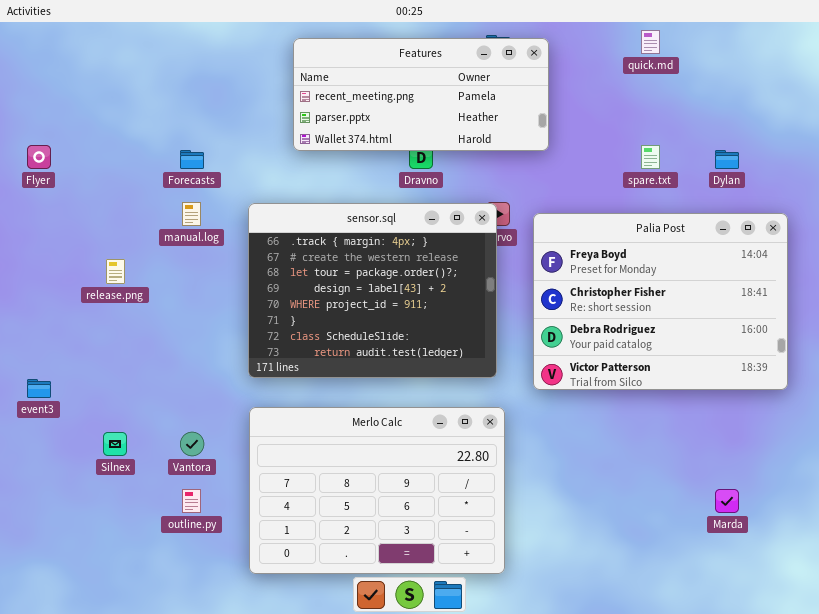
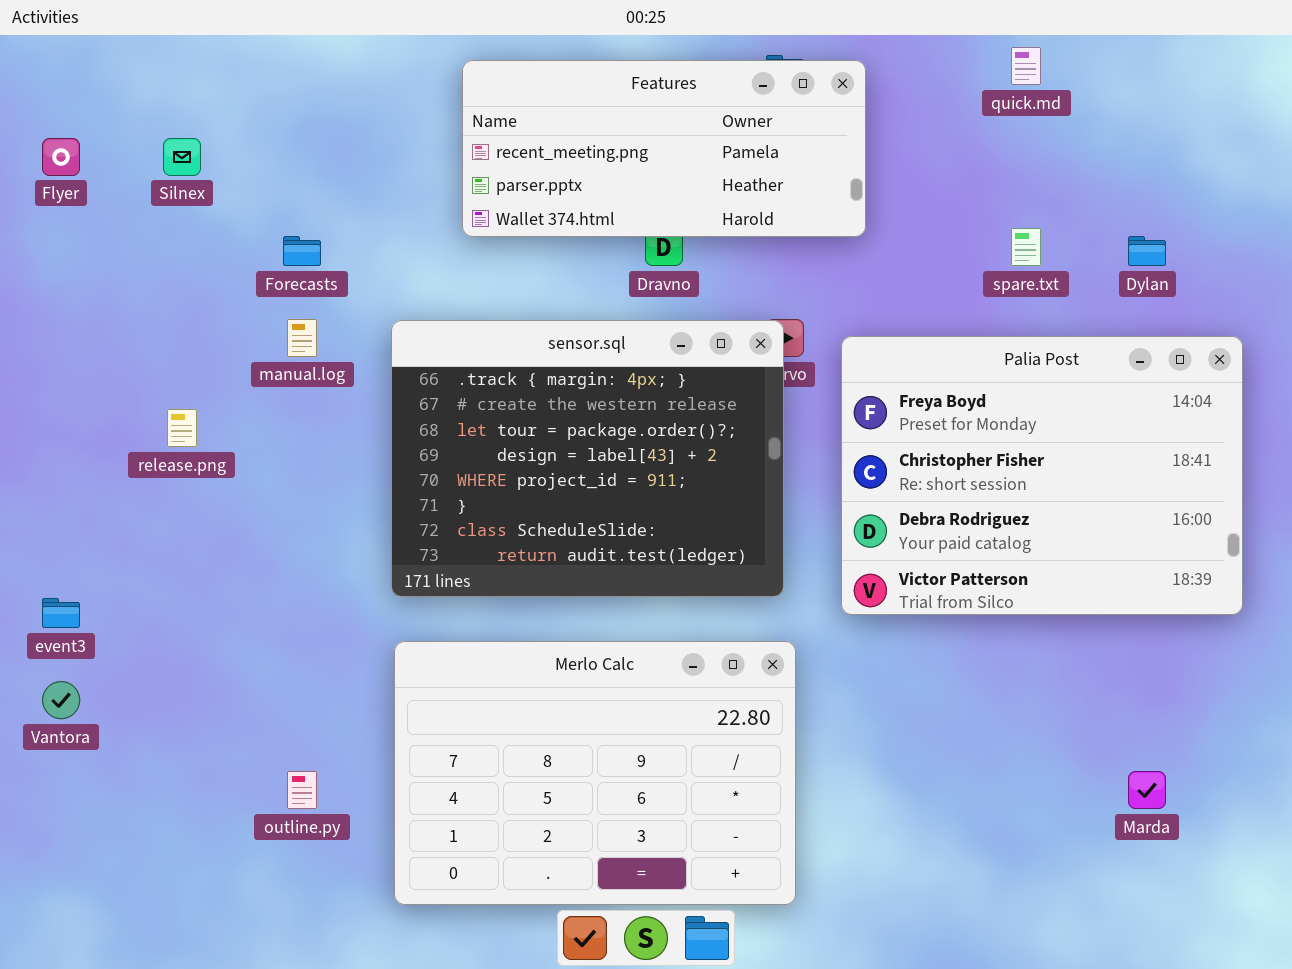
Flyer: [27,145,51,169] -> [42,138,80,176], moved
Silnex: [103,432,127,456] -> [163,138,201,176], moved
Vantora: [180,432,204,456] -> [42,681,80,719], moved

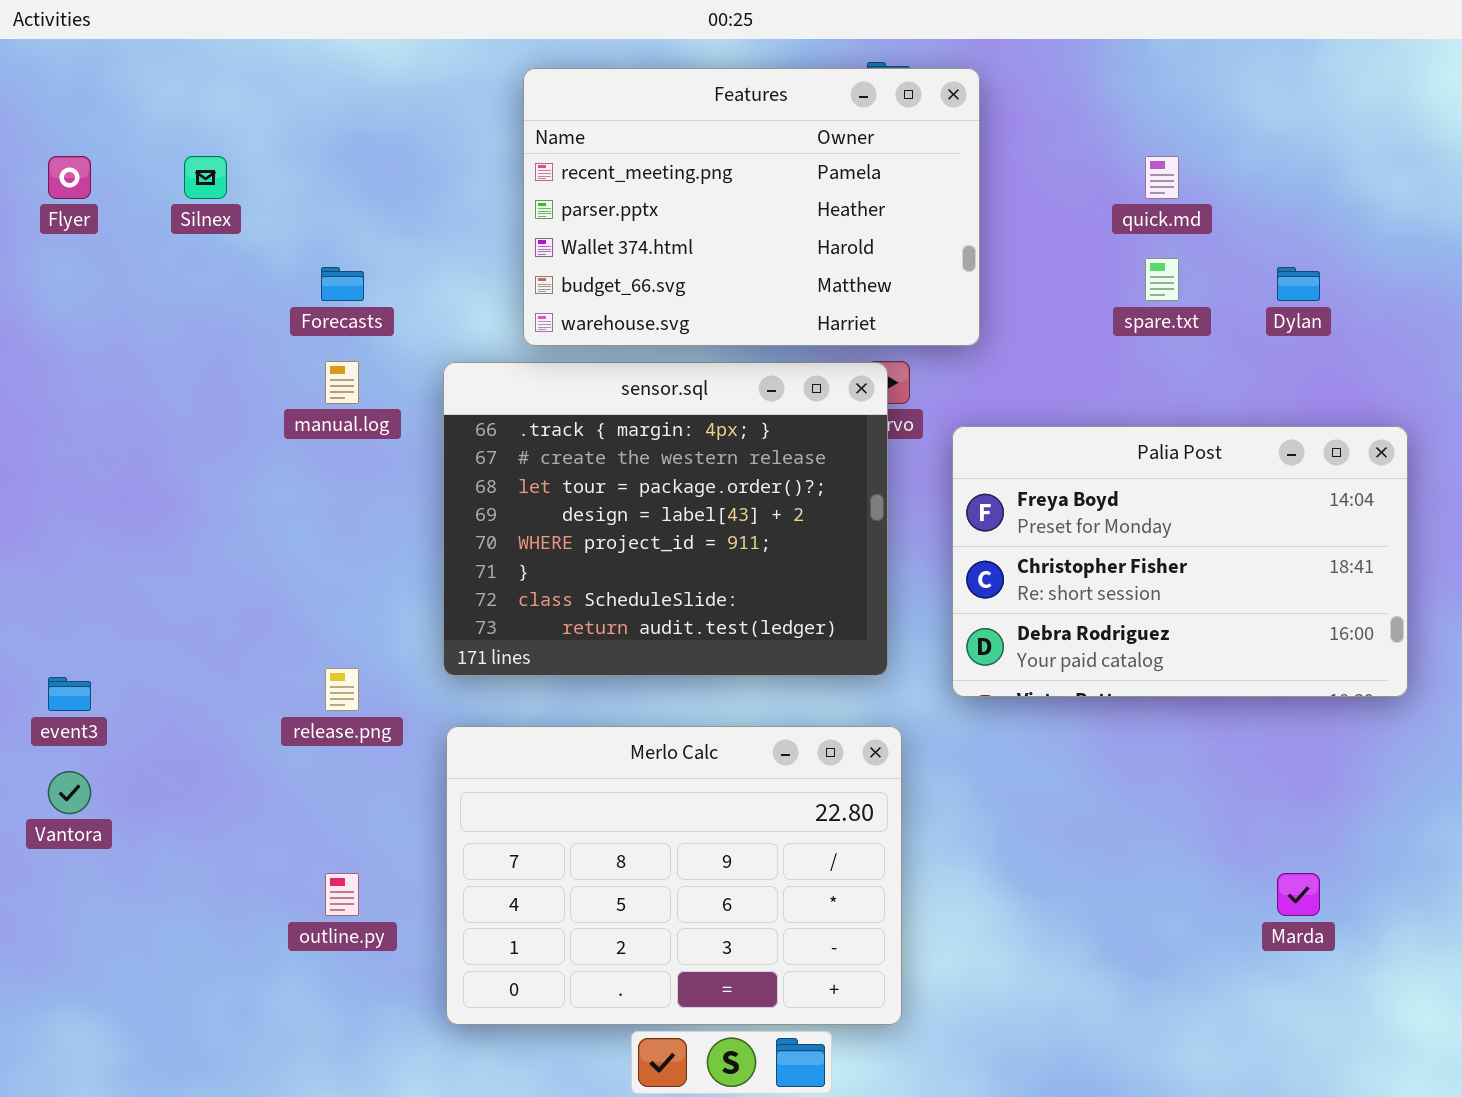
quick.md: [1011,47,1041,85] -> [1145,156,1179,199], moved
Features: [462,60,866,237] -> [523,68,980,346], resized
Palia Post: [841,336,1243,615] -> [952,426,1408,697], resized
release.png: [167,409,197,447] -> [325,668,359,711], moved

